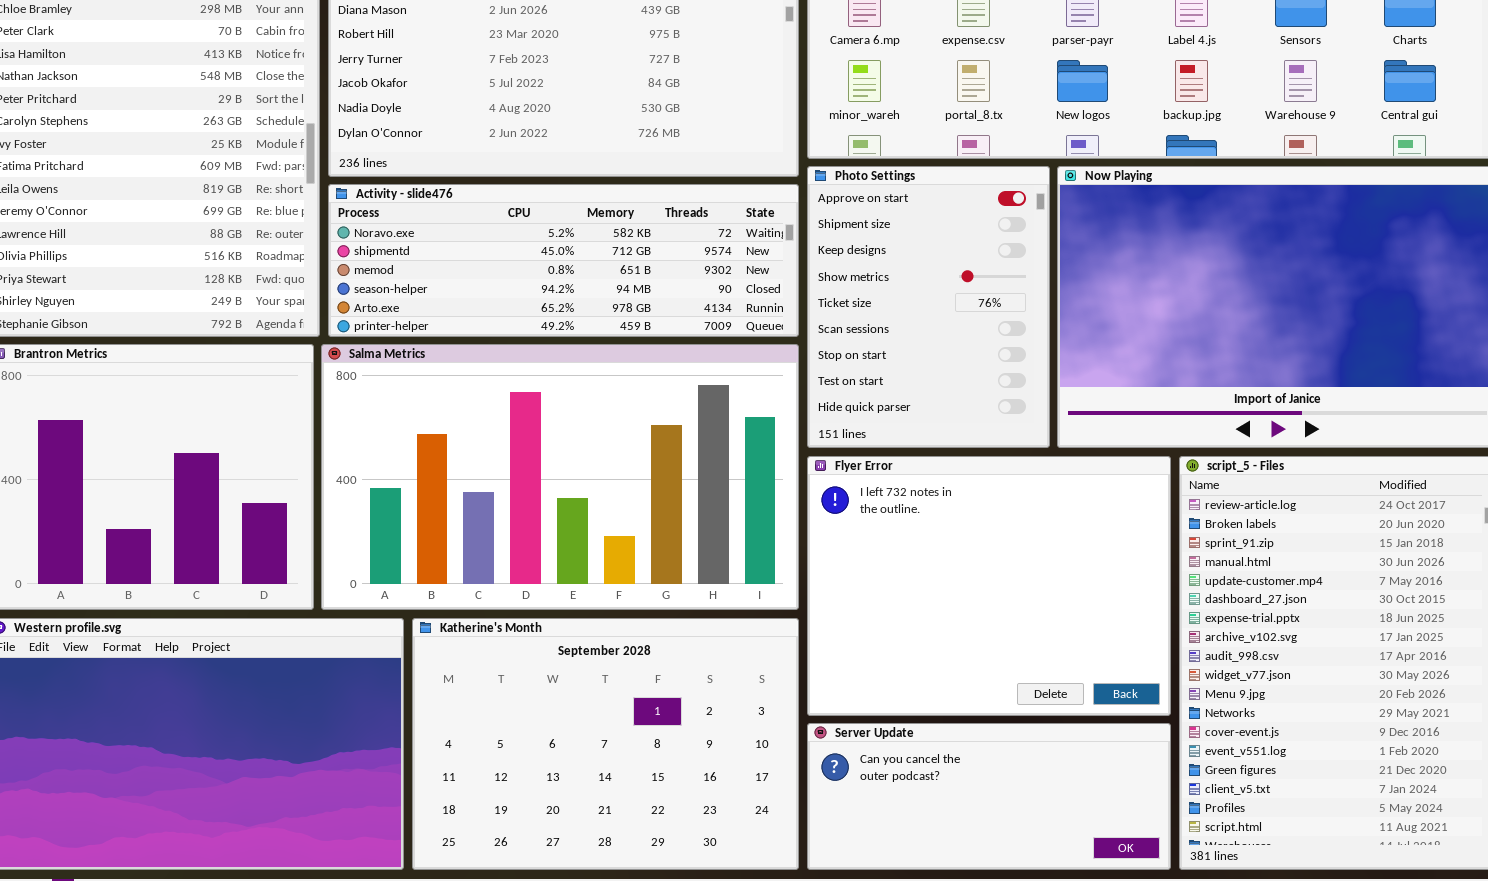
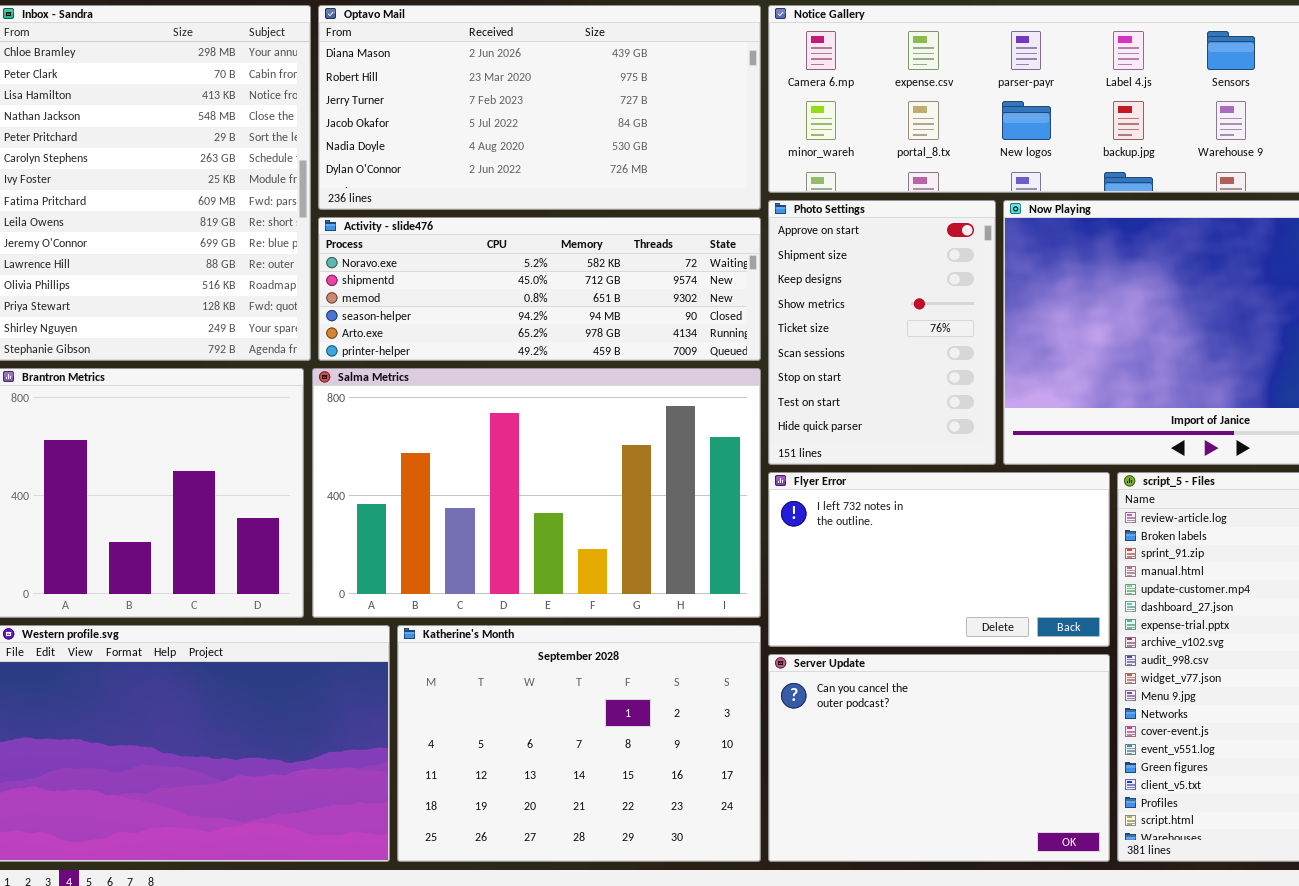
Flyer Error: [807,456,1171,716] -> [768,472,1110,647], resized
Server Update: [807,723,1171,870] -> [768,654,1110,862], resized

